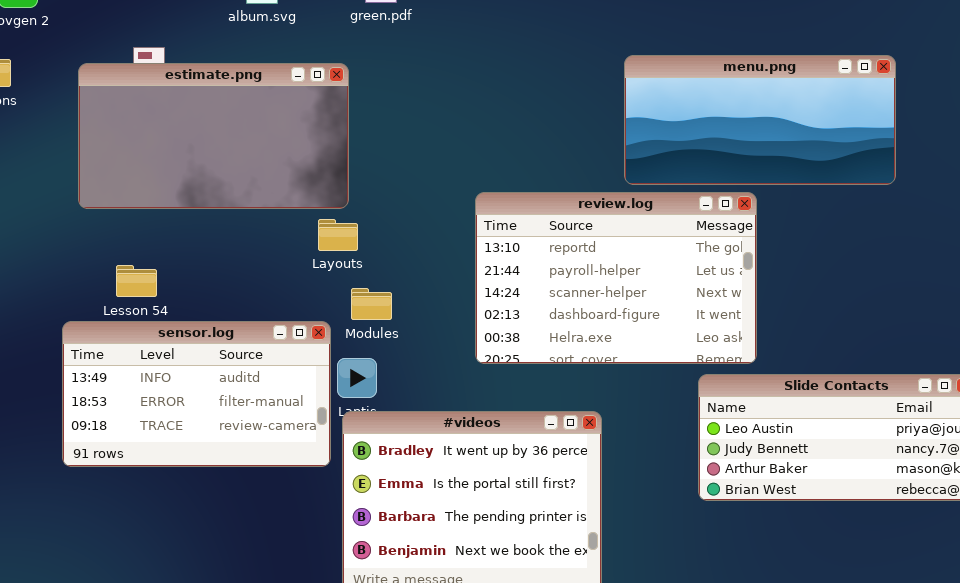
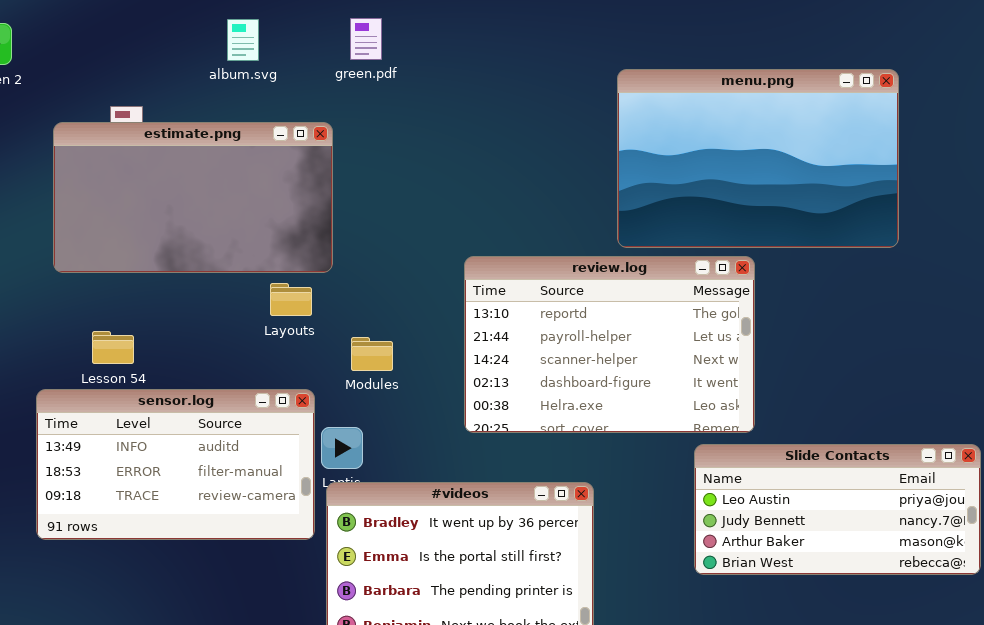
menu.png: [624,55,896,185] -> [617,69,899,248], resized
Layouts: [318,219,358,251] -> [270,283,312,316], moved
Modules: [351,288,392,320] -> [351,337,393,371], moved

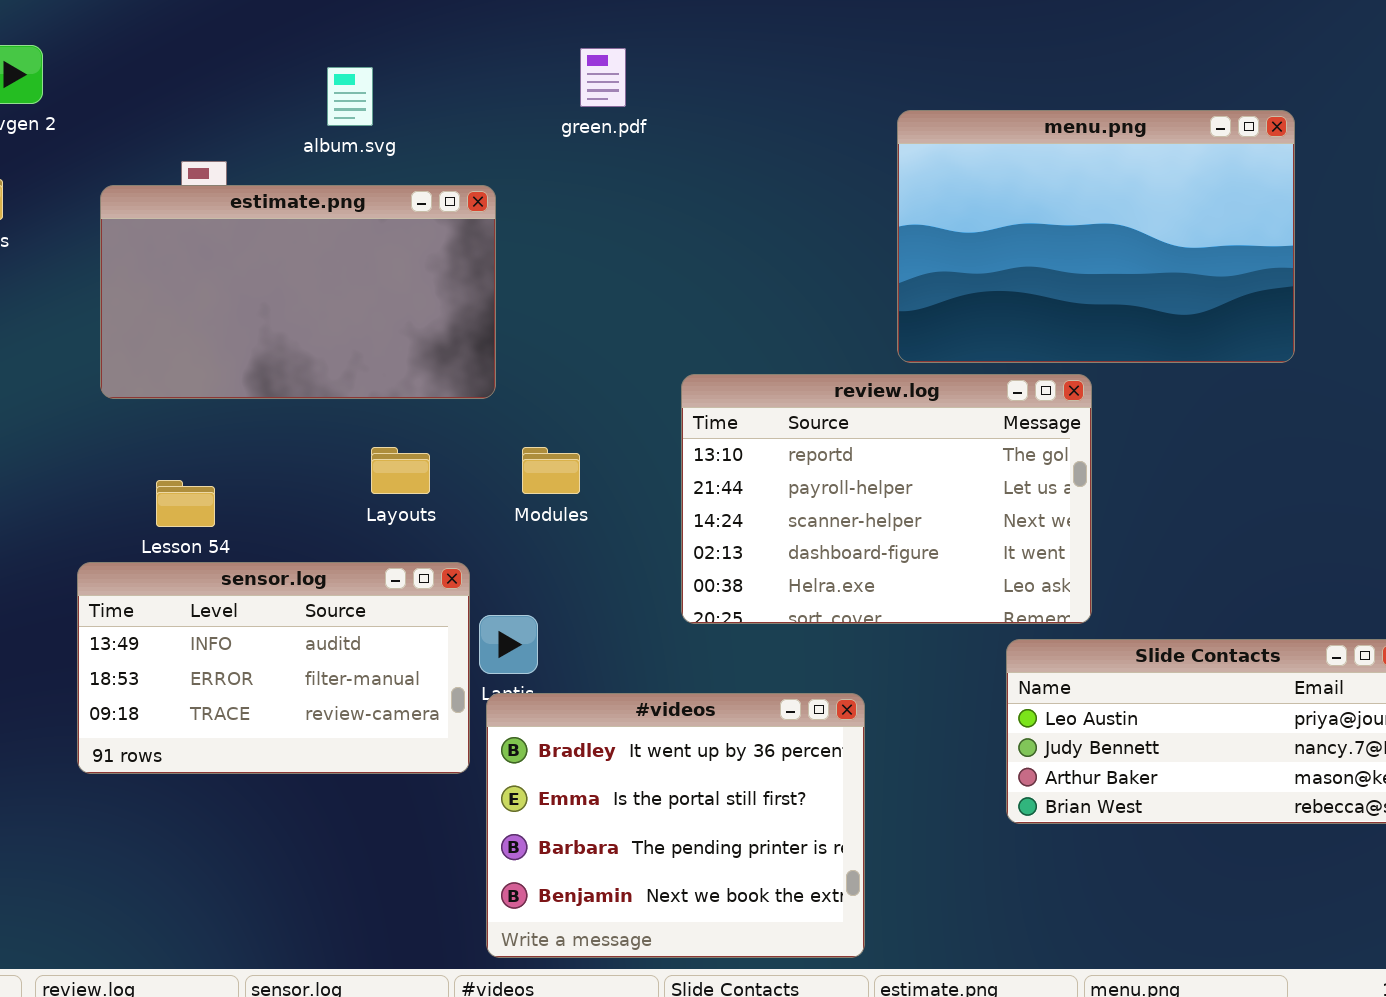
green.pdf: [350,18,382,60] -> [580,48,626,107], moved
album.svg: [227,19,259,61] -> [327,67,373,126], moved
Layouts: [270,283,312,316] -> [371,447,430,494], moved
Modules: [351,337,393,371] -> [522,447,580,494], moved

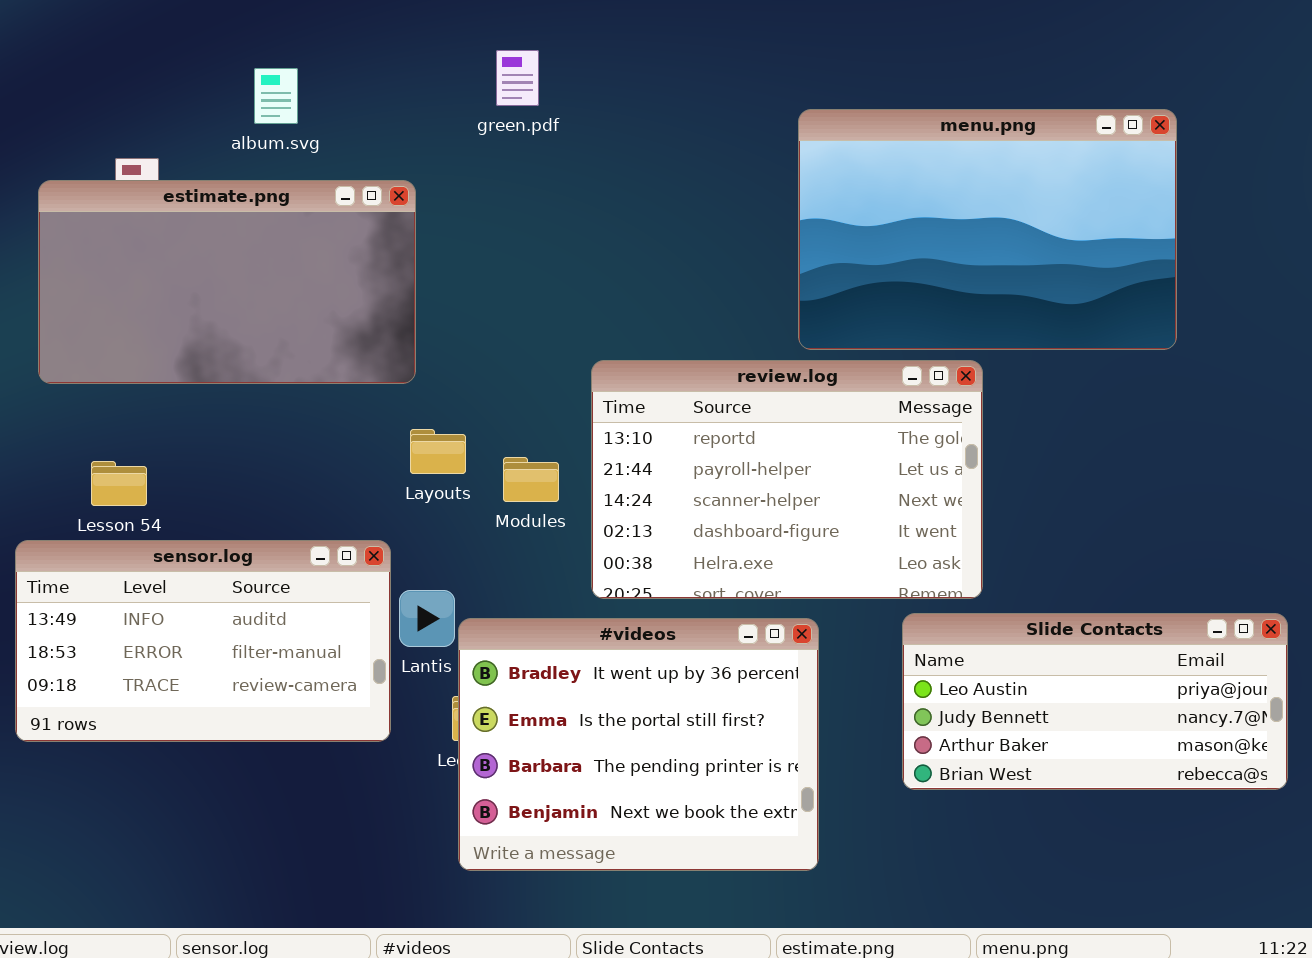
Layouts: [371,447,430,494] -> [410,429,466,474], moved
Modules: [522,447,580,494] -> [503,457,559,502], moved
#videos: [486,693,865,958] -> [458,618,819,871], moved

